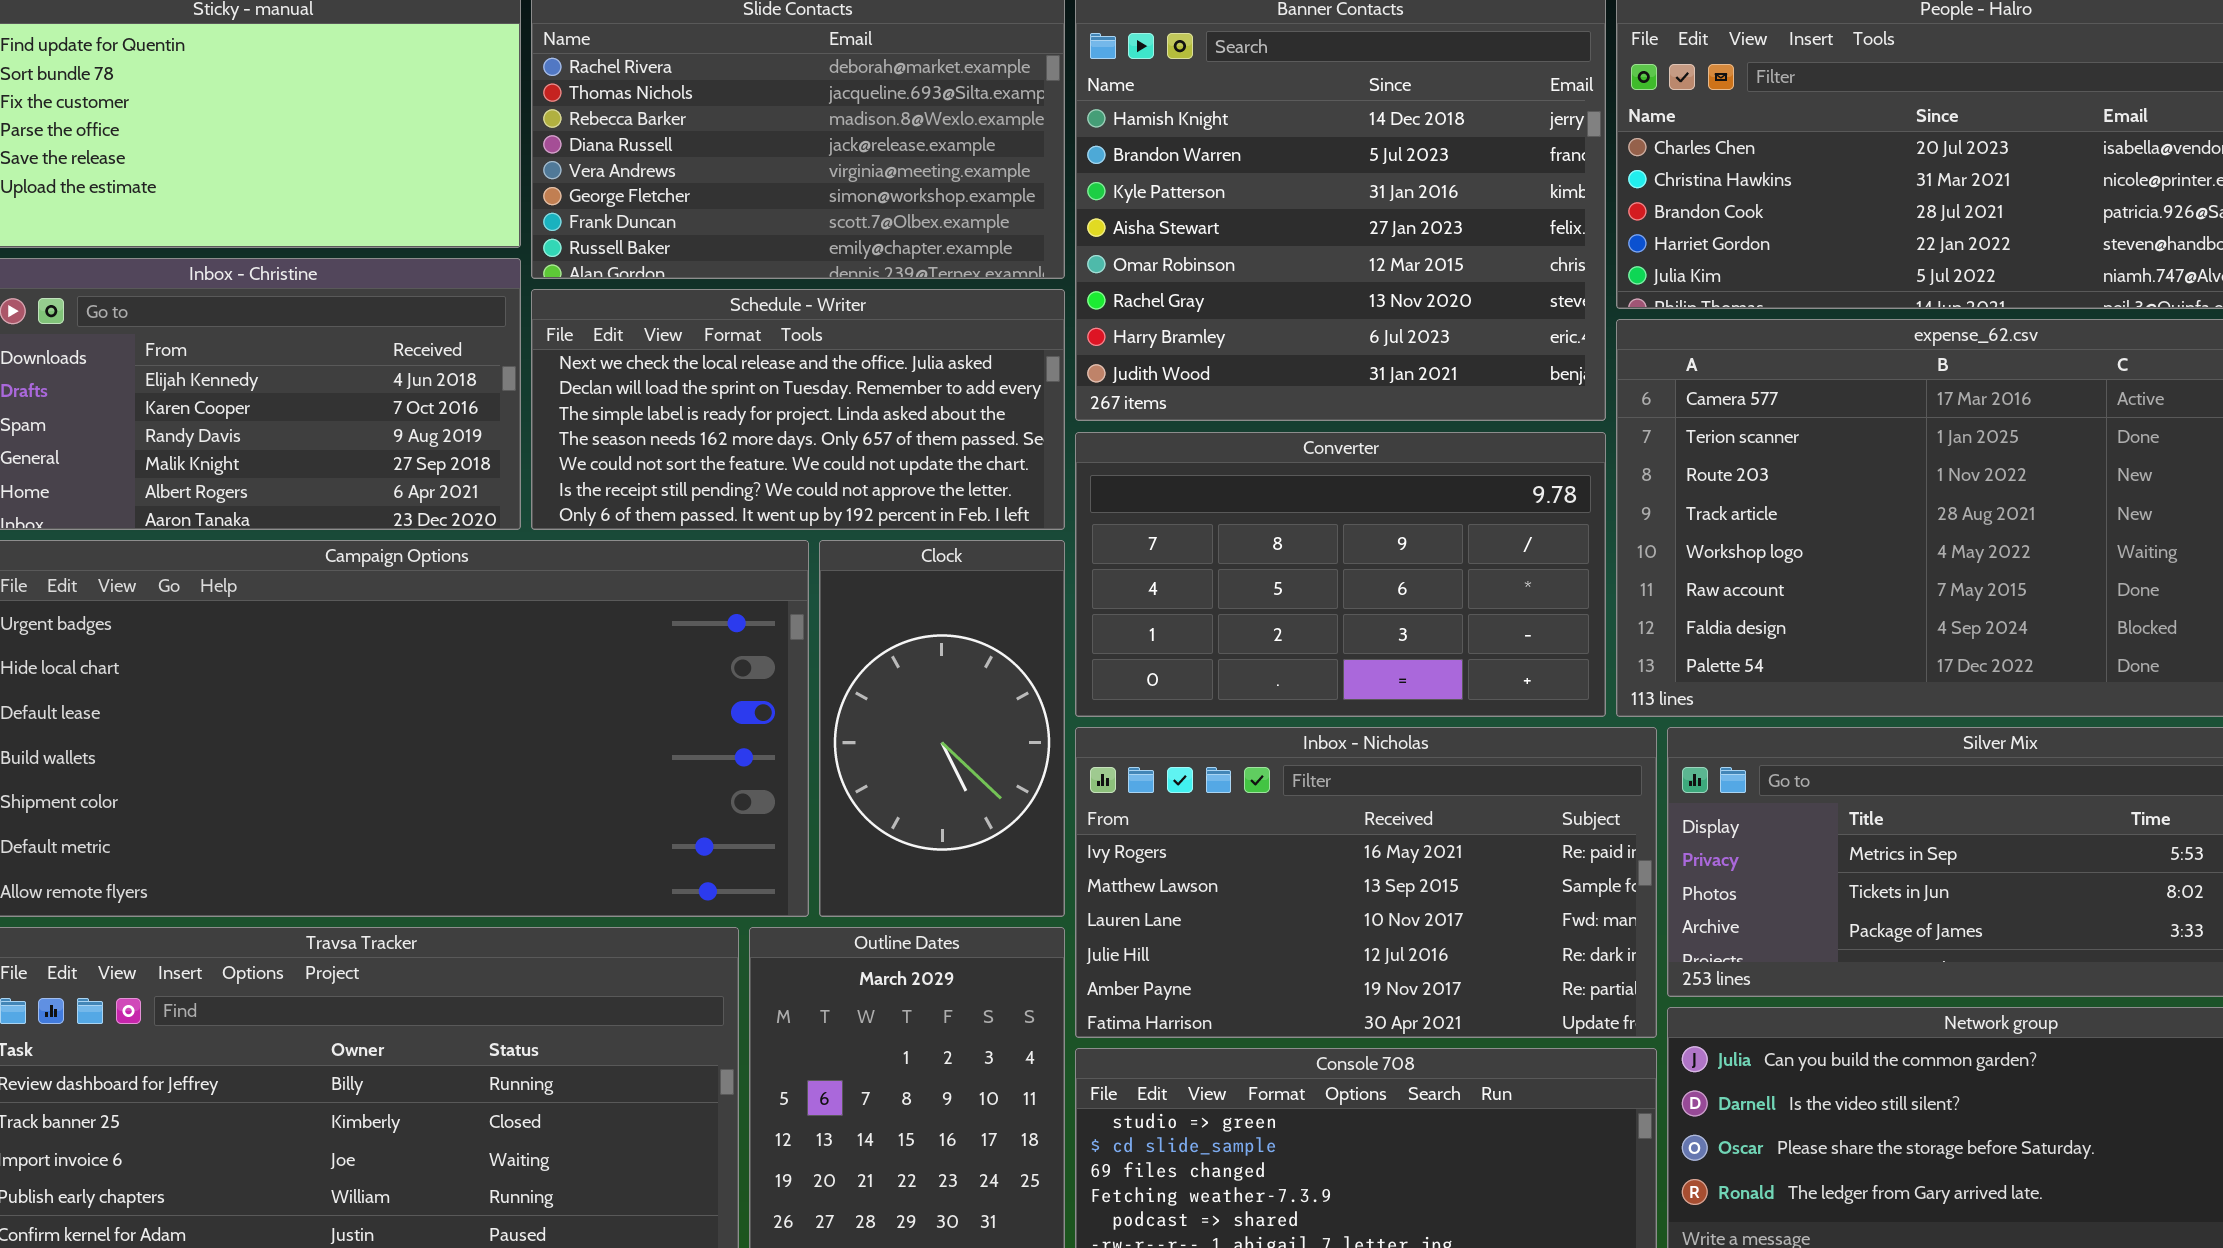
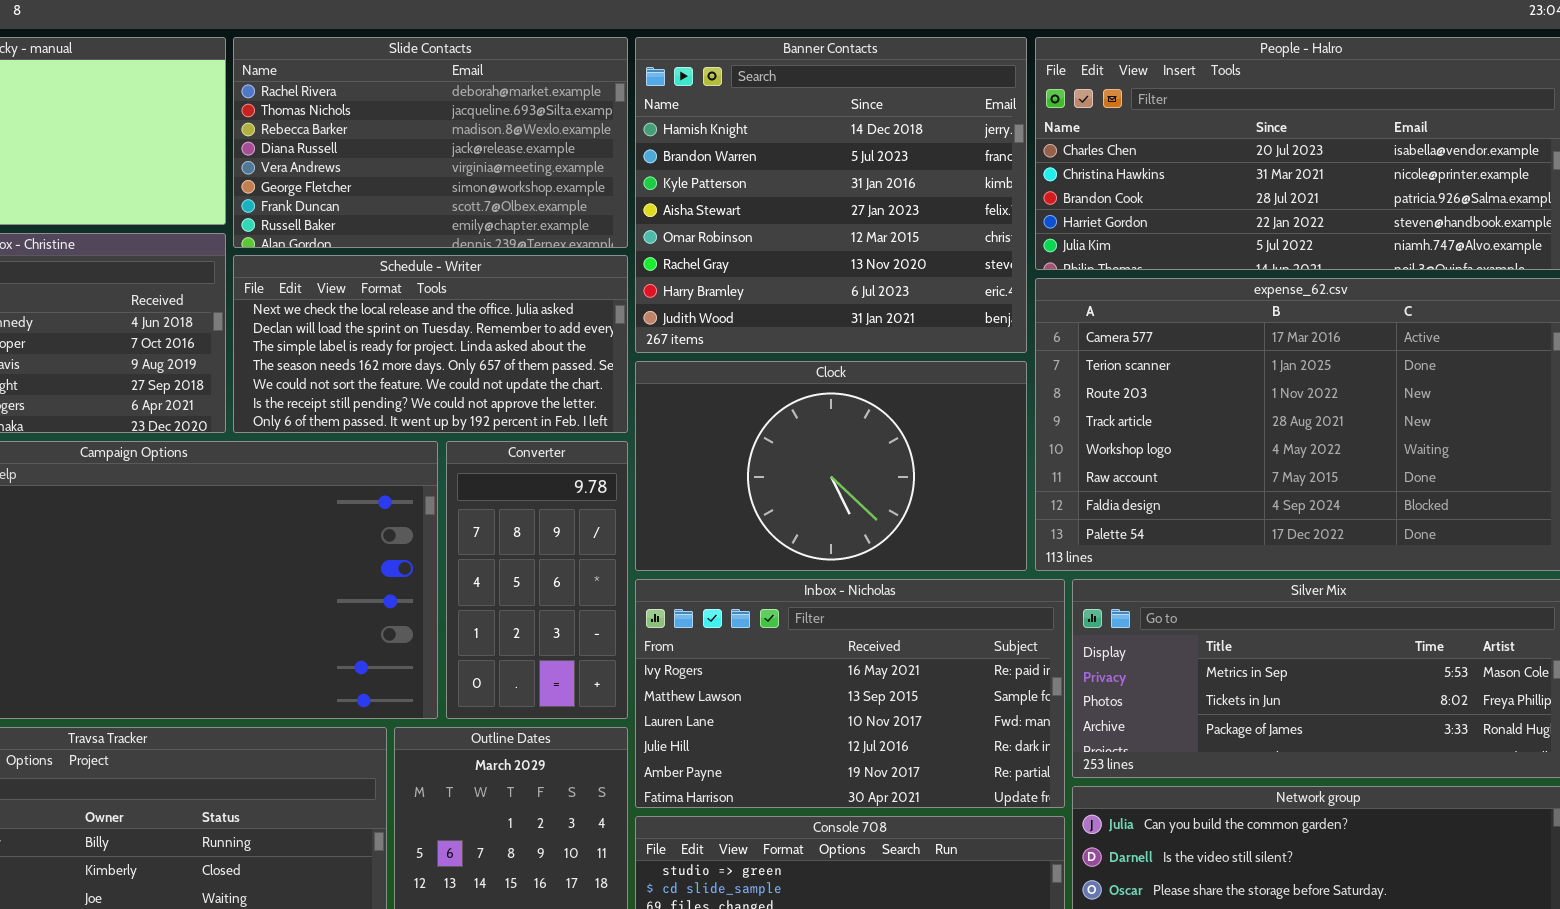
Converter: [1075,432,1606,717] -> [446,441,628,719], moved, resized
Clock: [819,540,1065,917] -> [635,361,1027,571], moved, resized

